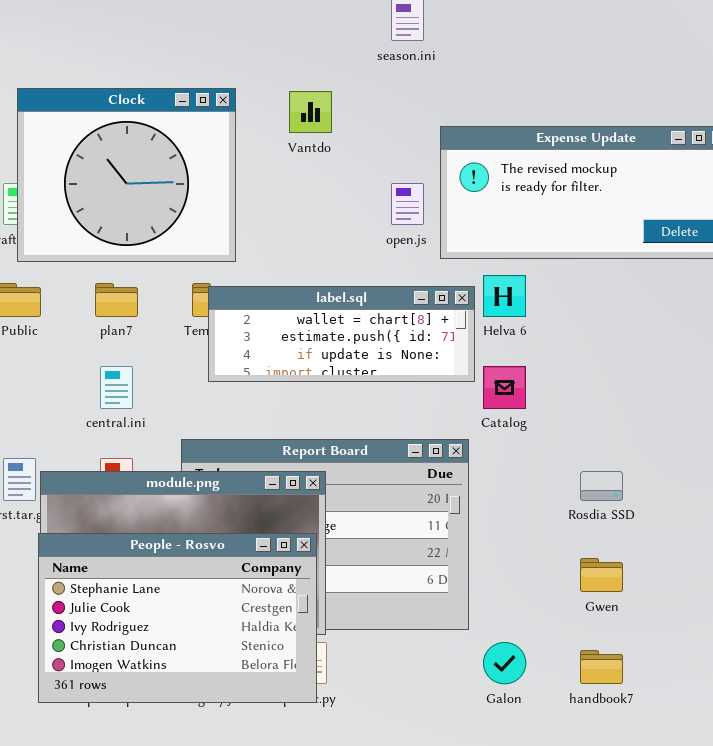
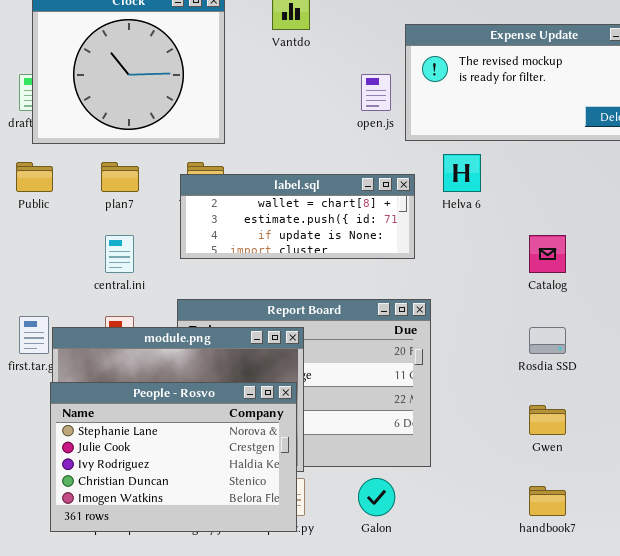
label.sql: [208,286,475,382] -> [180,174,415,259], moved
Catalog: [483,366,526,409] -> [529,235,566,273], moved
Galon: [483,642,526,684] -> [358,478,395,516], moved

